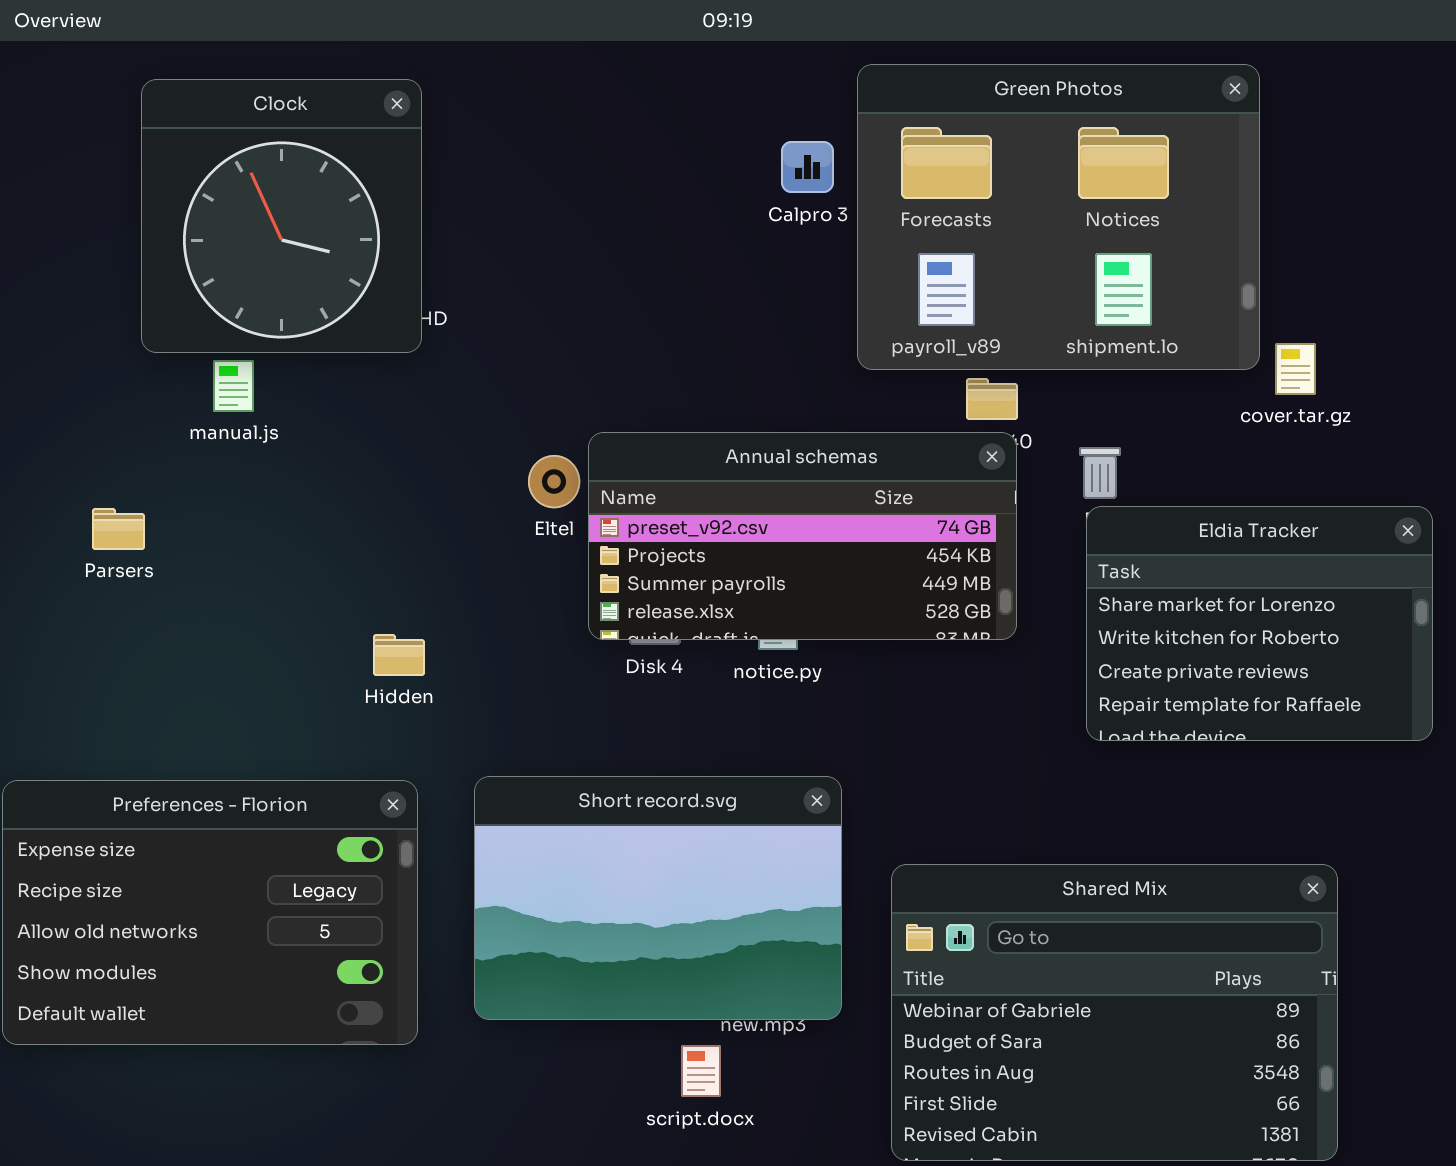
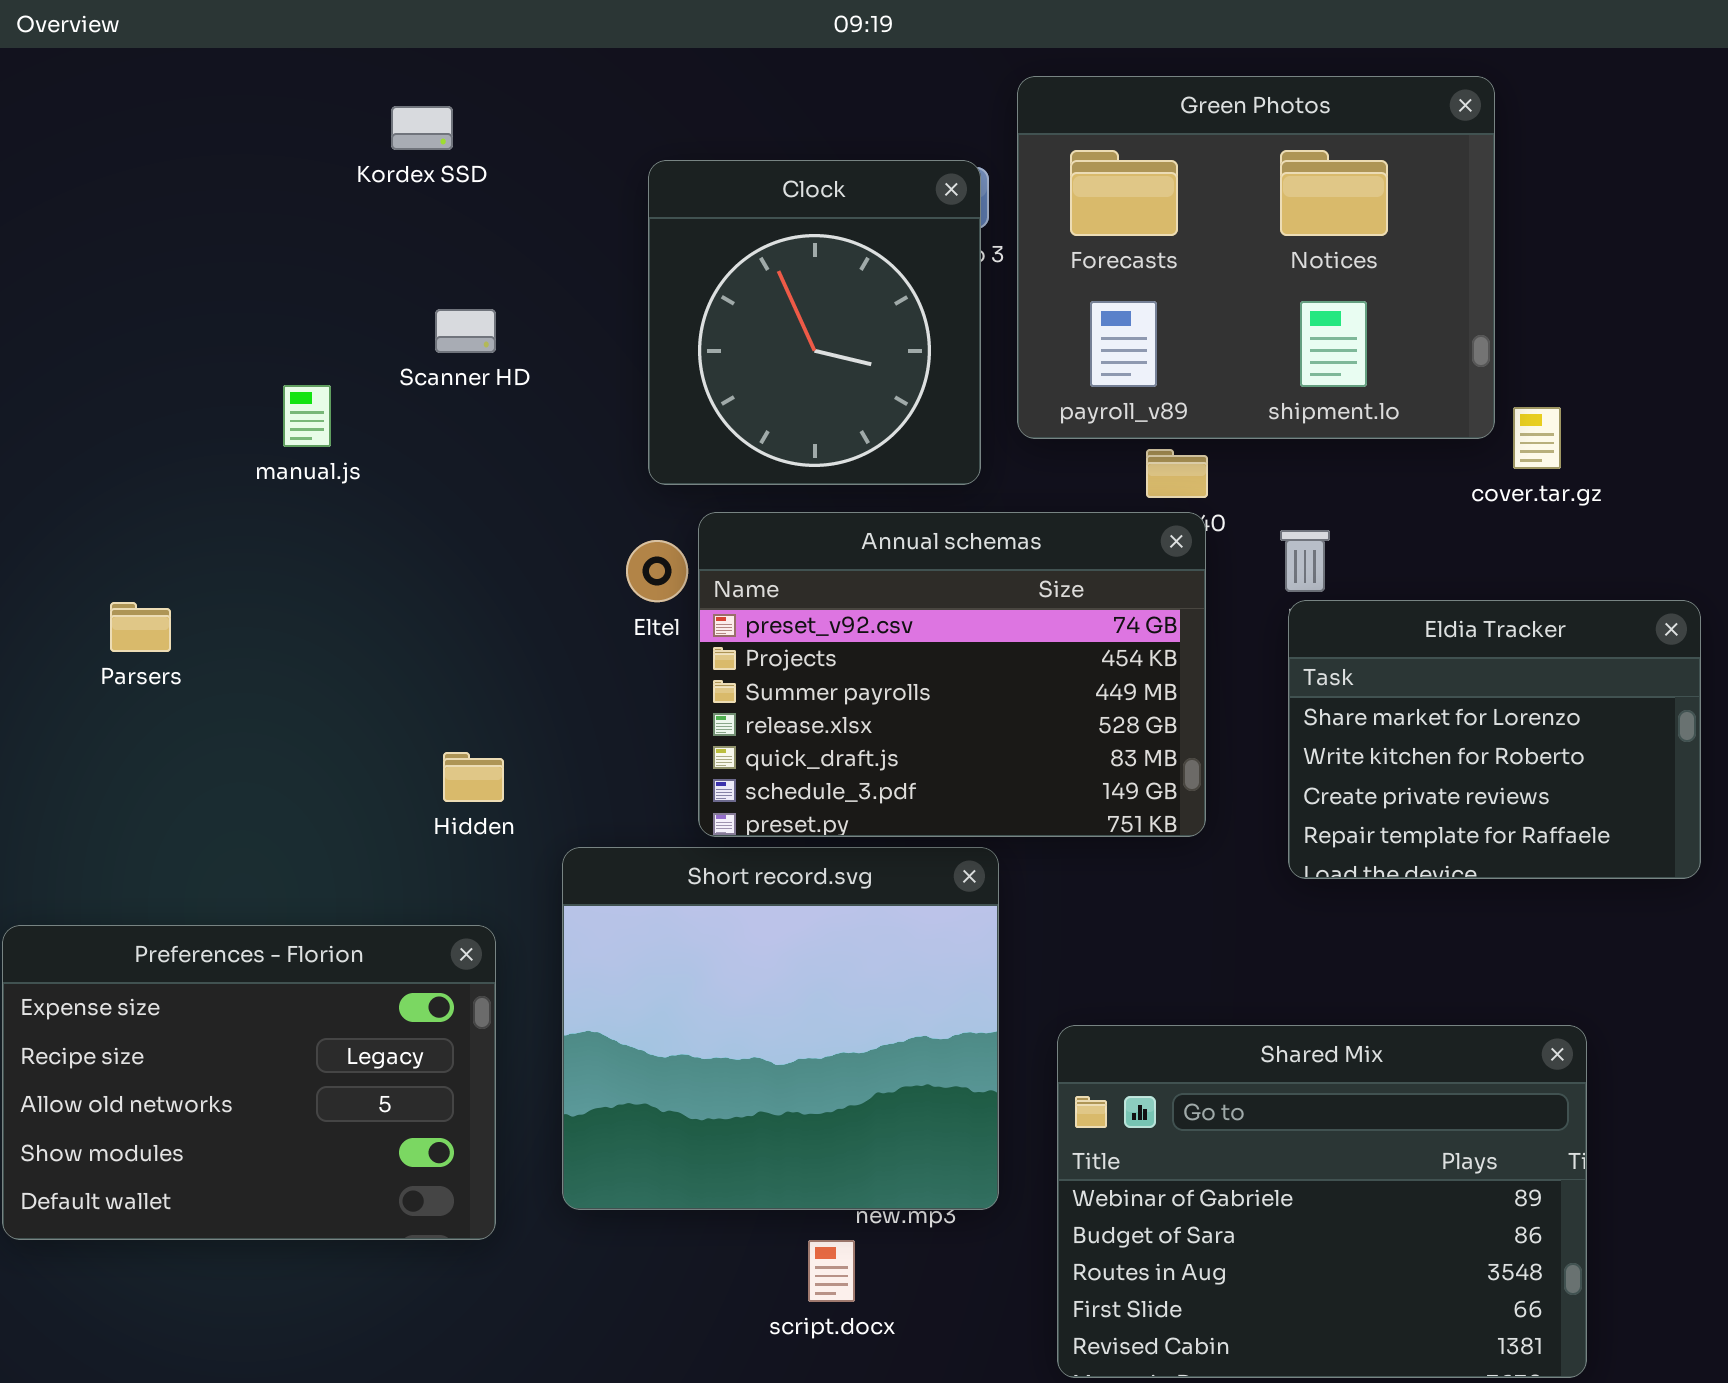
Clock: [141,79,422,353] -> [648,160,981,485], moved
manual.js: [213,360,254,412] -> [283,385,331,447], moved
Annual schemas: [588,432,1017,640] -> [698,512,1206,837], resized
Short record.svg: [474,776,842,1020] -> [562,847,999,1210], resized

